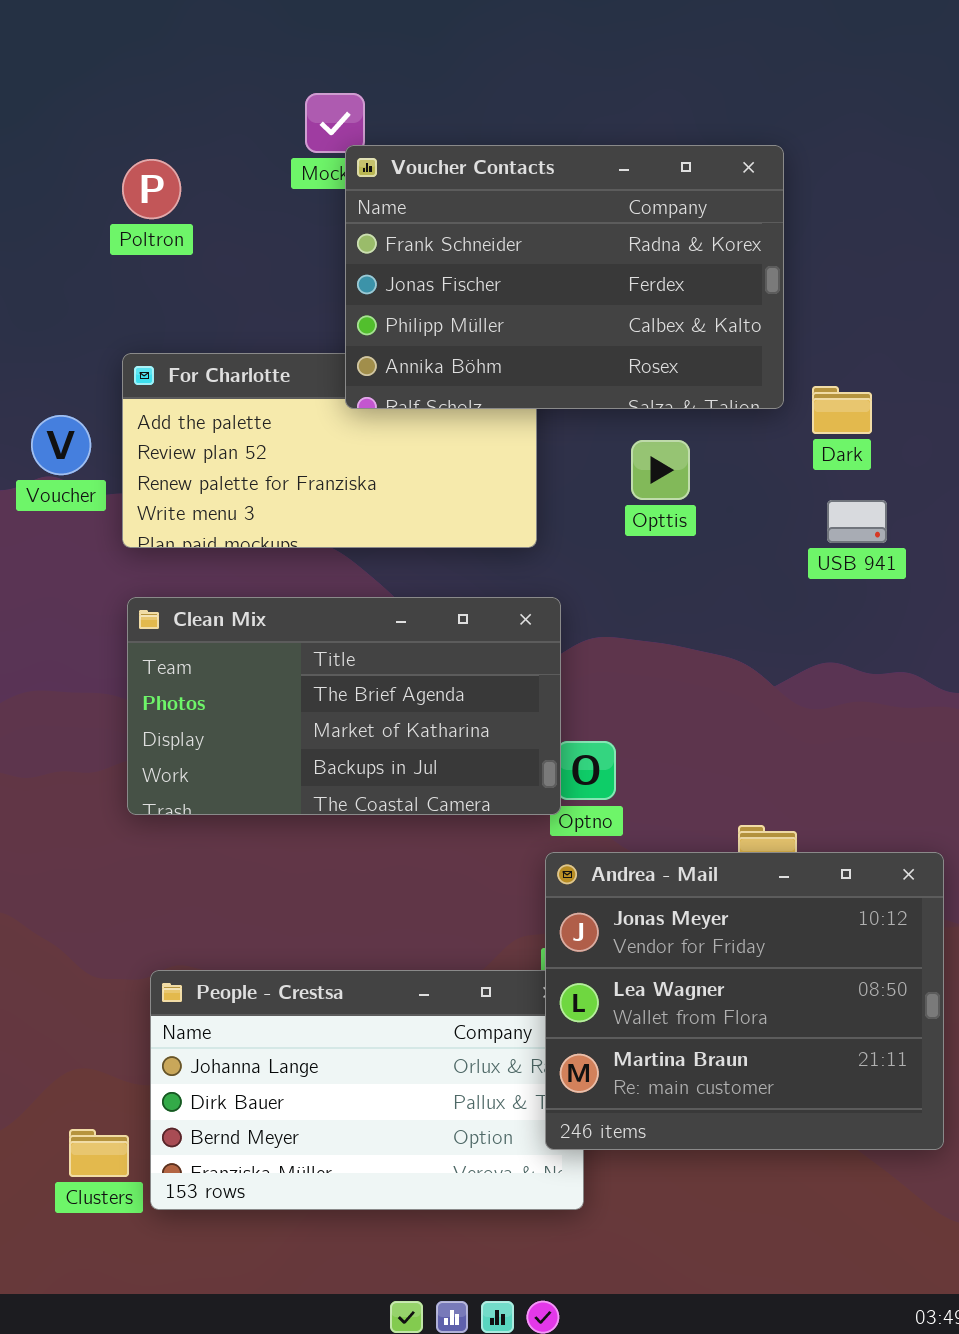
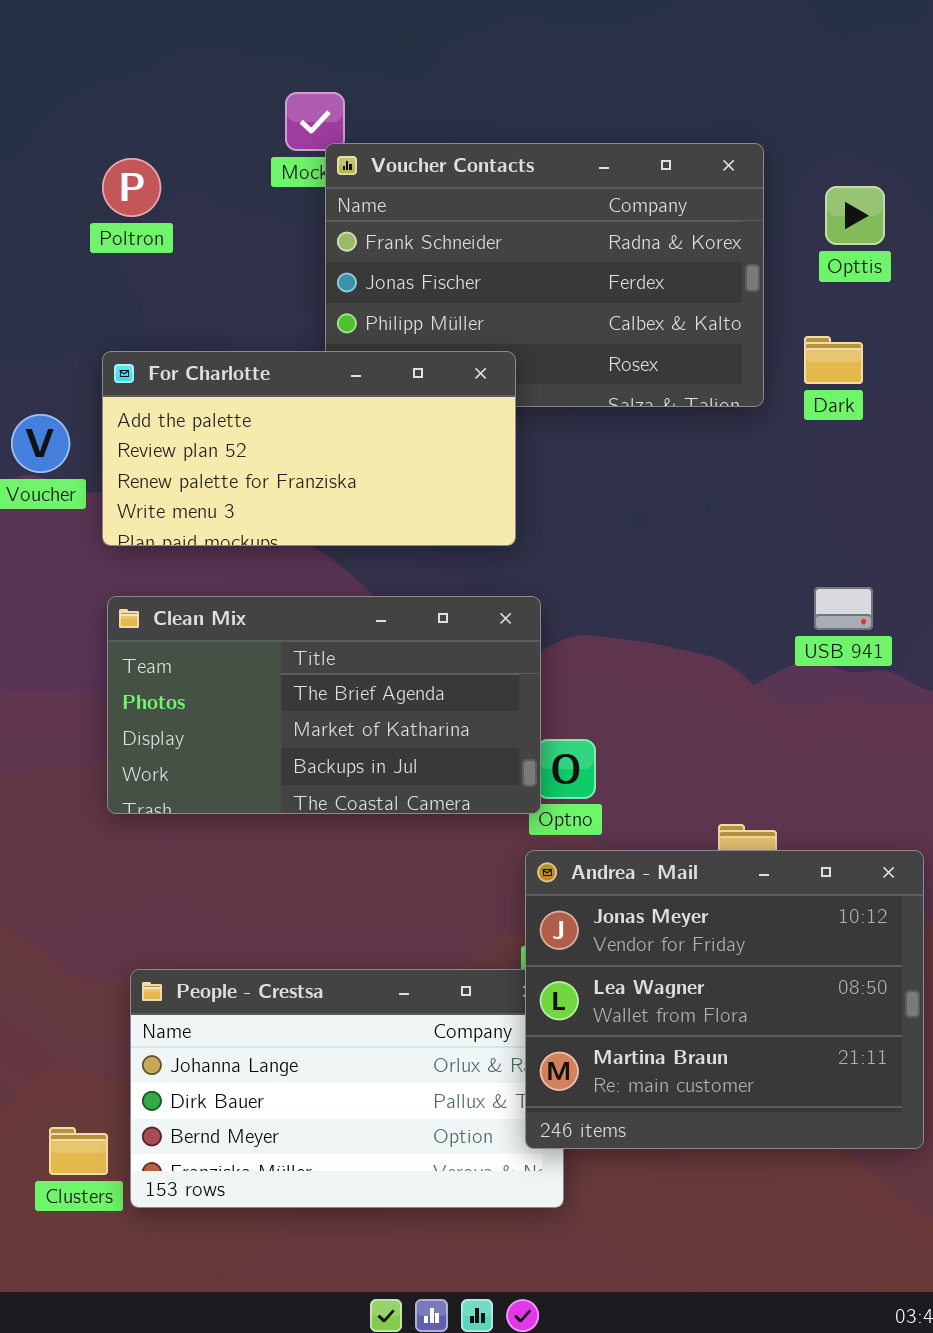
For Charlotte: [122,353,537,548] -> [102,351,516,546], raised
Dark: [812,386,872,434] -> [804,336,863,384], moved
Opttis: [631,440,690,500] -> [825,186,885,245], moved
USB 941: [827,500,887,543] -> [814,587,873,630], moved

